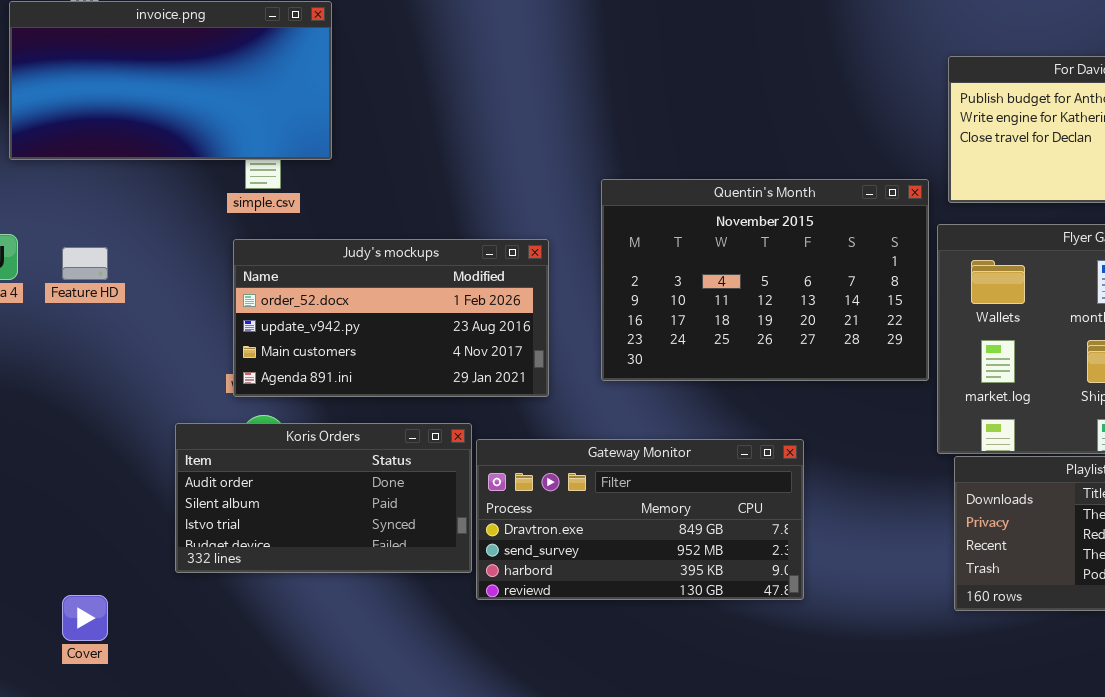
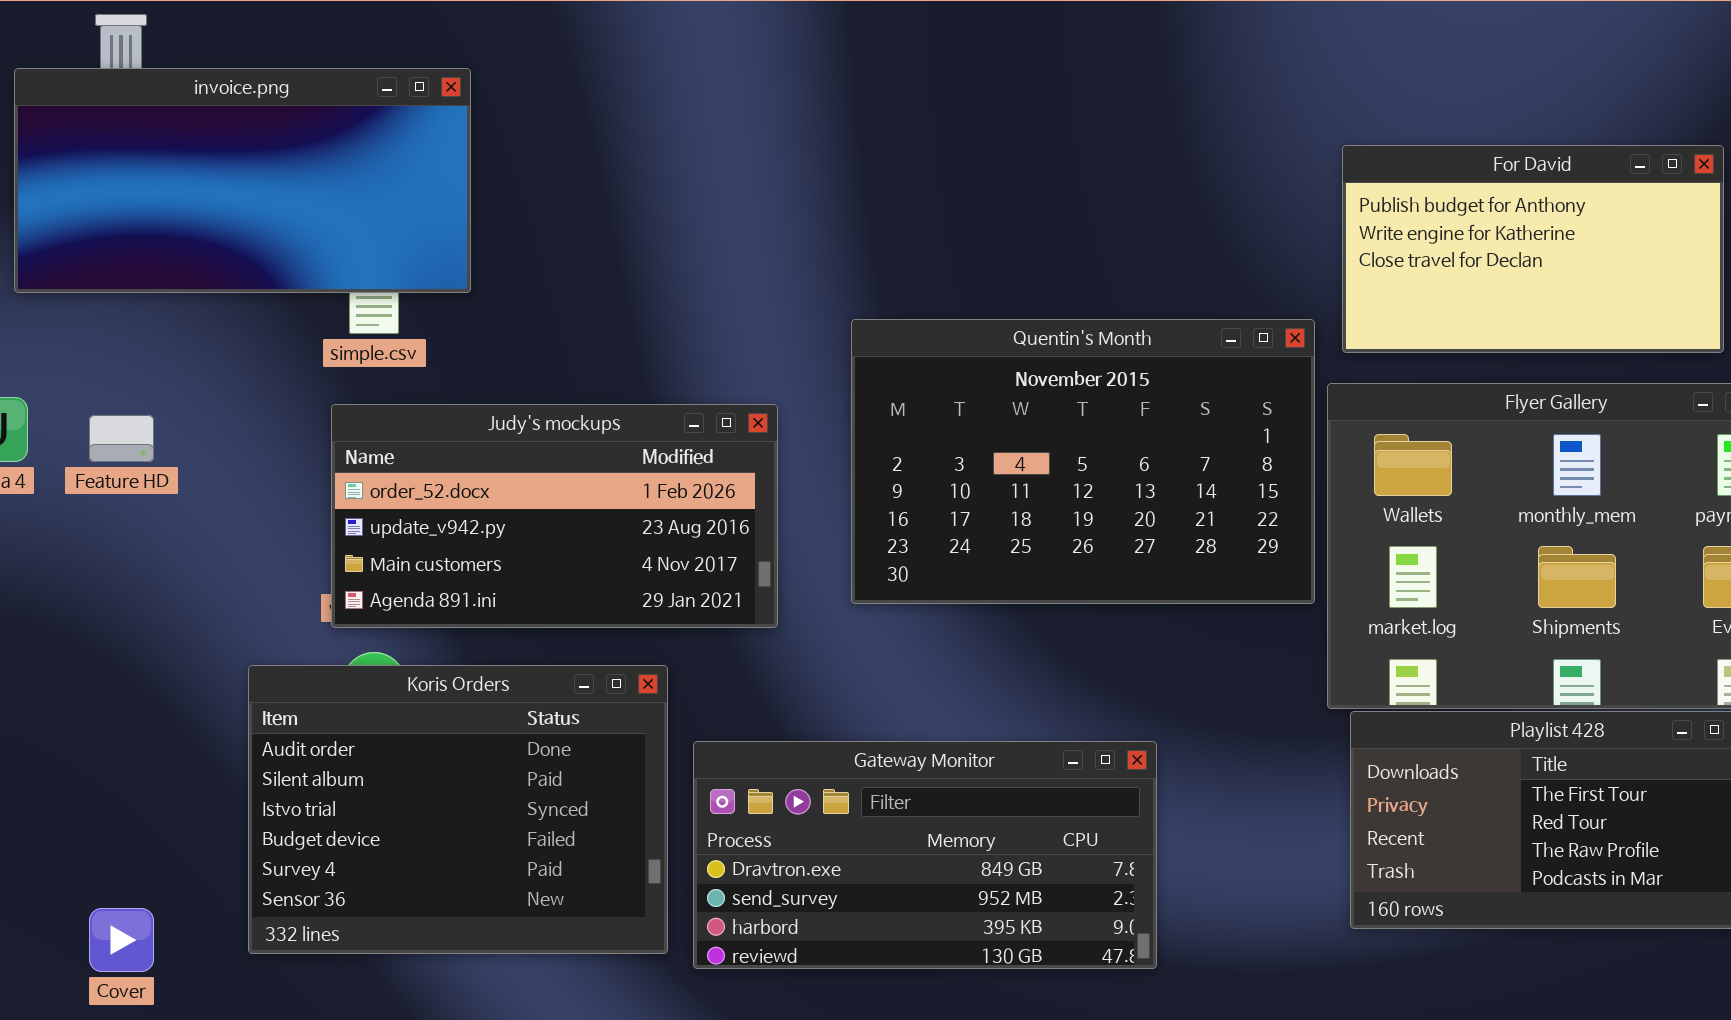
Koris Orders: [175,423,472,573] -> [248,665,668,954], resized
Gateway Monitor: [476,439,804,600] -> [693,741,1157,969], moved

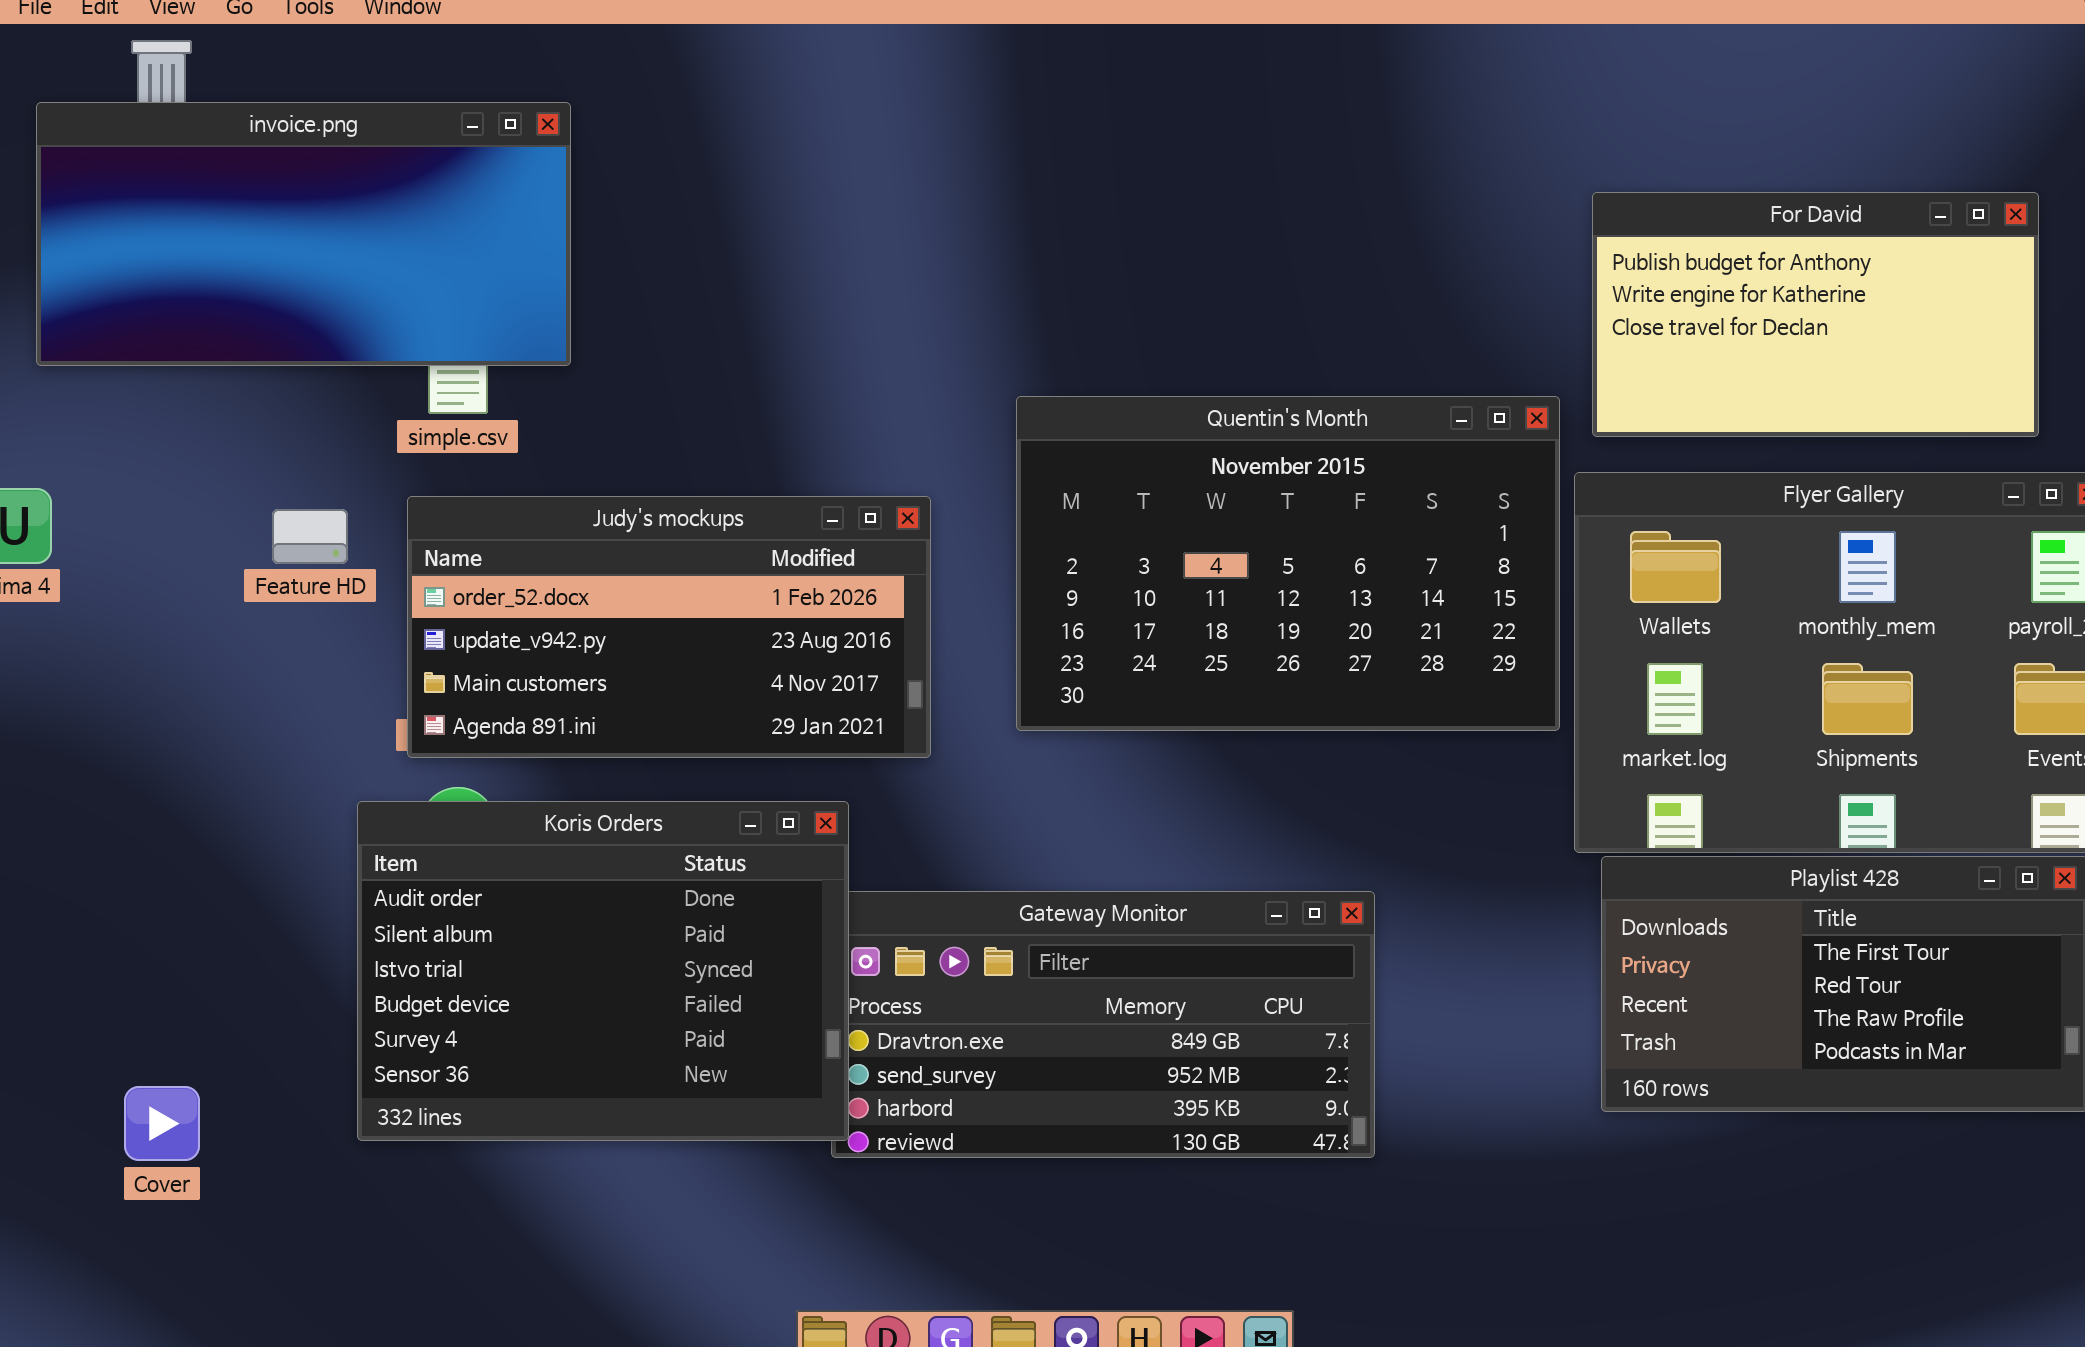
Feature HD: [89,415,154,462] -> [272,509,348,564], moved
Koris Orders: [248,665,668,954] -> [357,801,849,1141], moved

